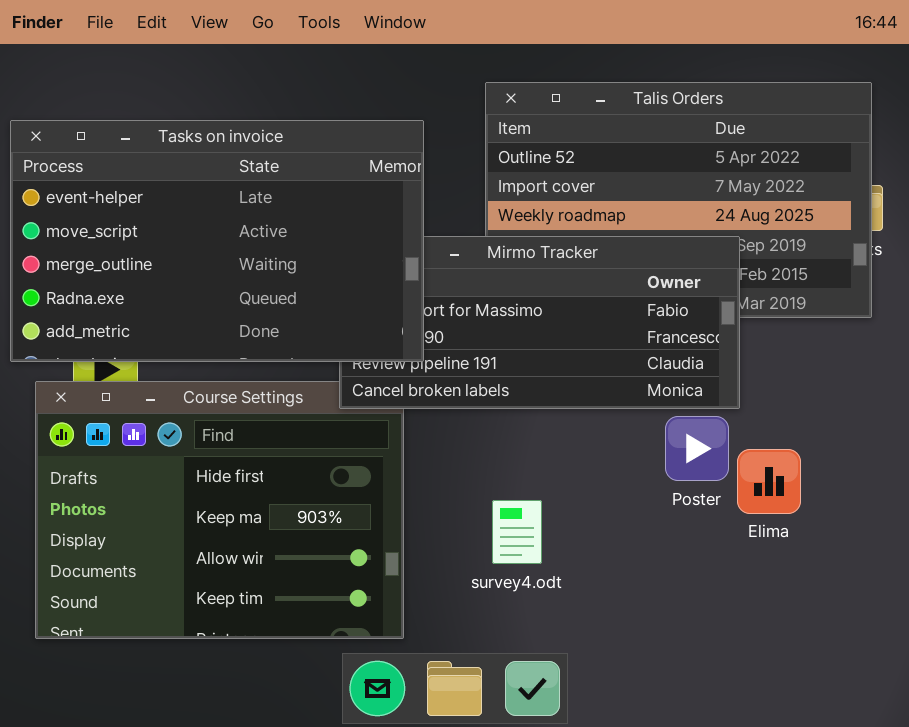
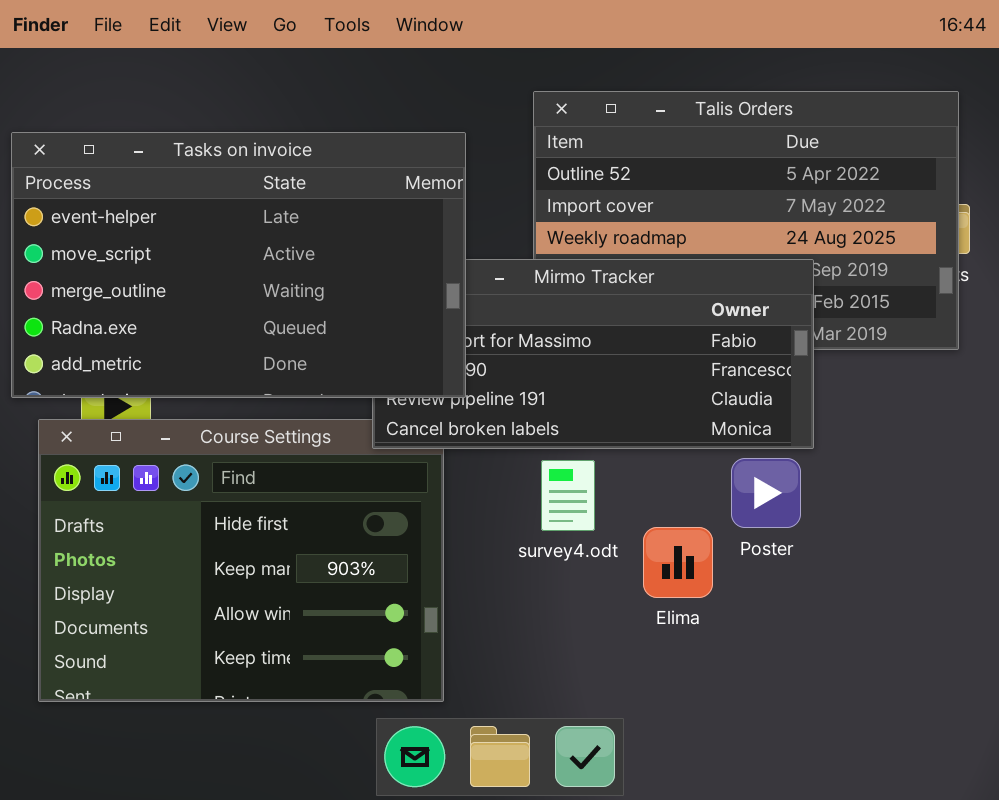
Elima: [737,449,801,514] -> [643,527,713,598], moved
survey4.odt: [492,500,542,564] -> [541,460,595,531], moved

